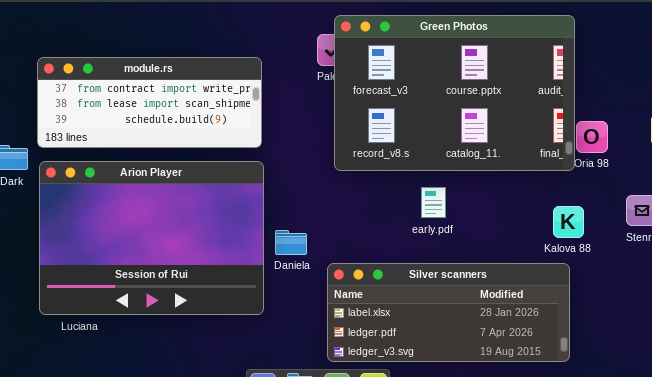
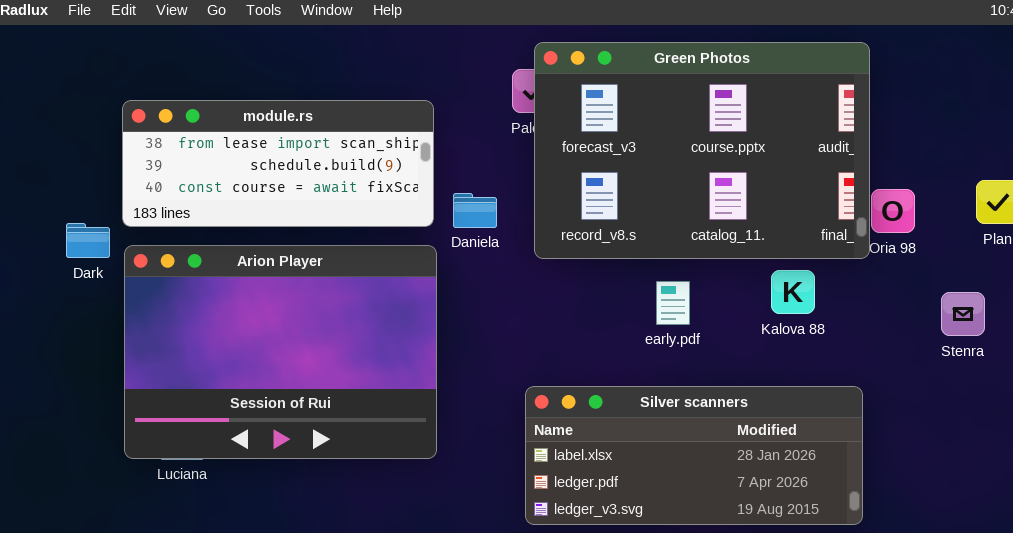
module.rs: [37,57,262,148] -> [122,100,434,227], scrolled down 1 row
Kalova 88: [553,206,584,238] -> [771,270,815,314], moved
Daniela: [275,230,307,255] -> [453,193,497,228], moved

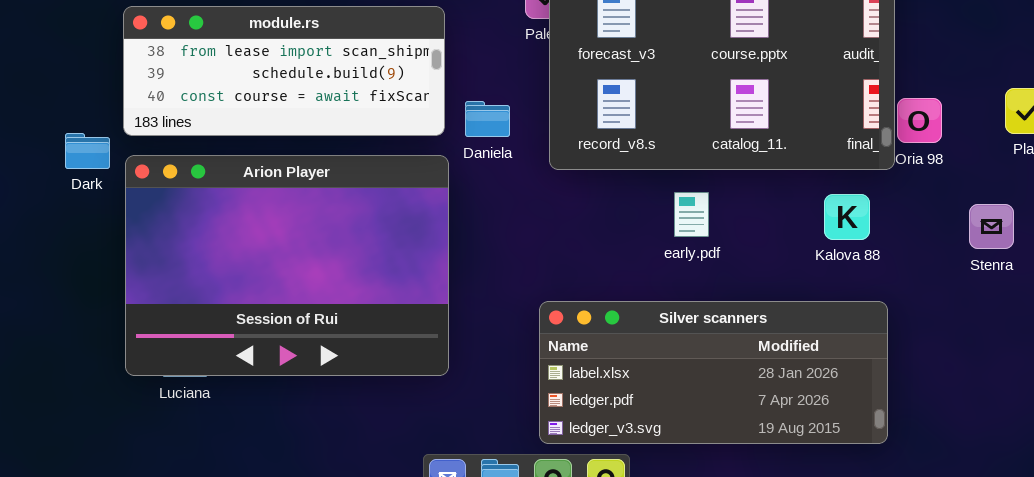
Kalova 88: [771,270,815,314] -> [824,194,870,240], moved

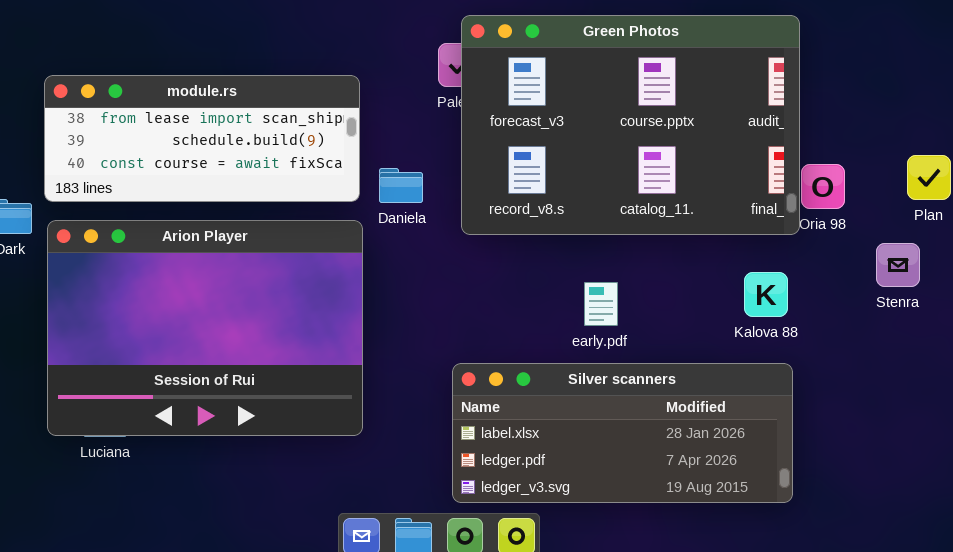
early.pdf: [674,192,709,237] -> [584,282,618,326], moved
Kalova 88: [824,194,870,240] -> [744,272,788,317], moved
Stenra: [969,204,1014,249] -> [876,243,920,287], moved

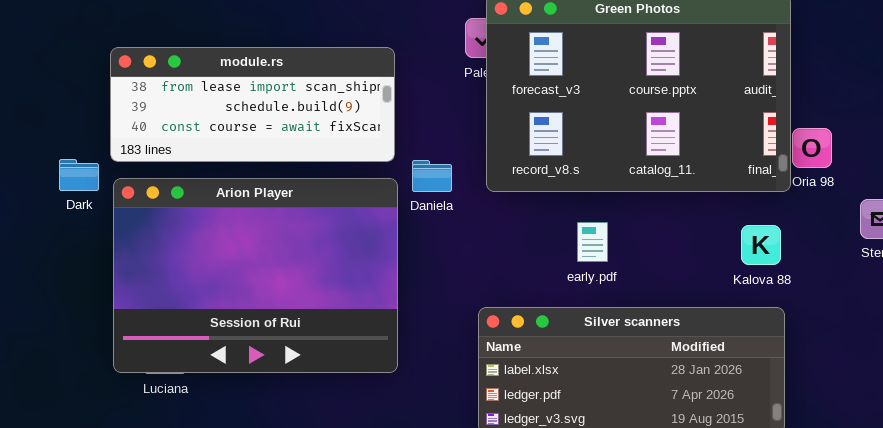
Daniela: [379,168,423,203] -> [412,160,452,192], moved
early.pdf: [584,282,618,326] -> [577,222,608,262], moved

